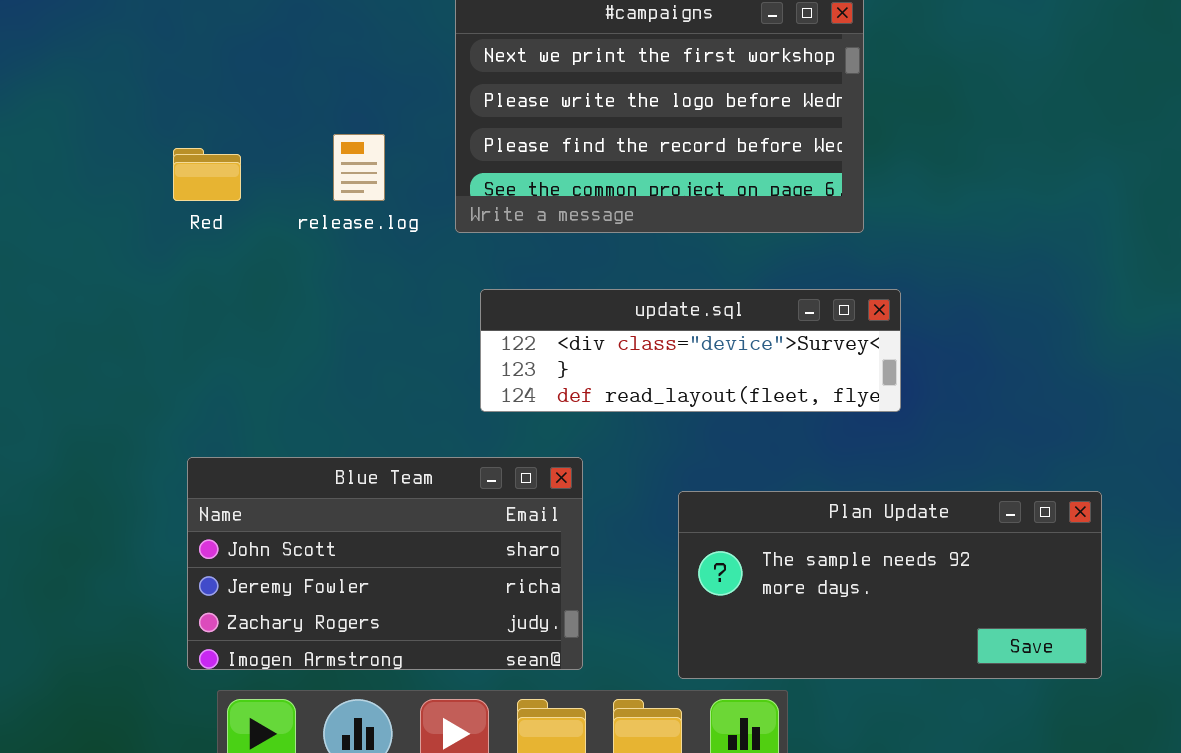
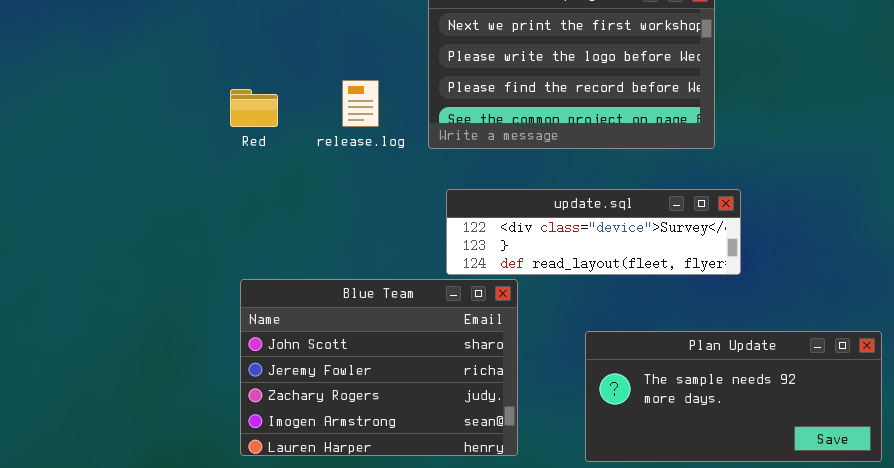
Blue Team: [187,457,583,670] -> [240,279,518,456], resized

